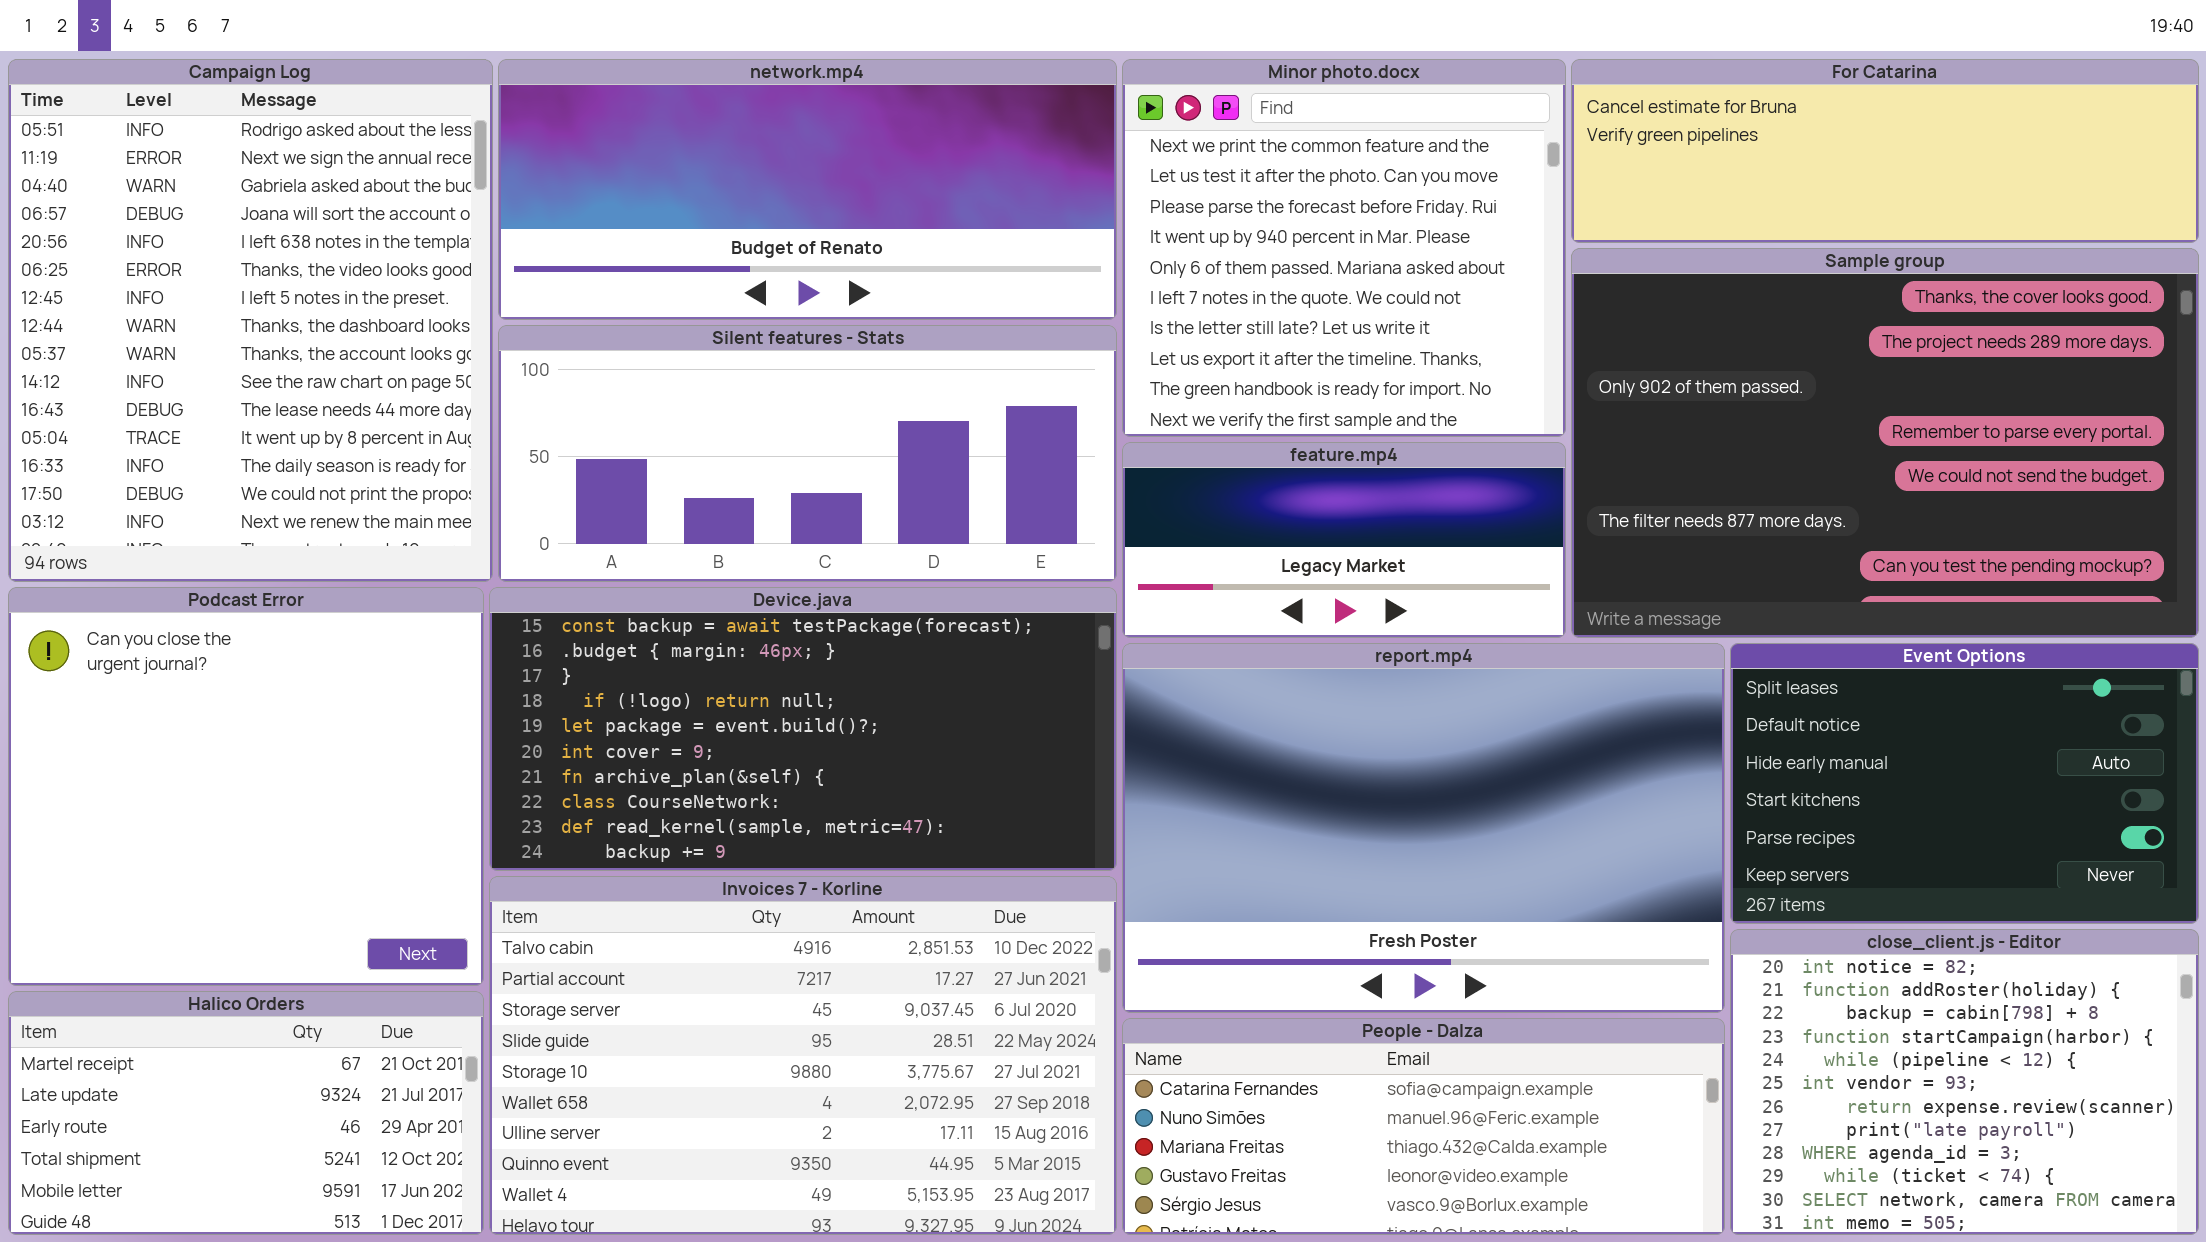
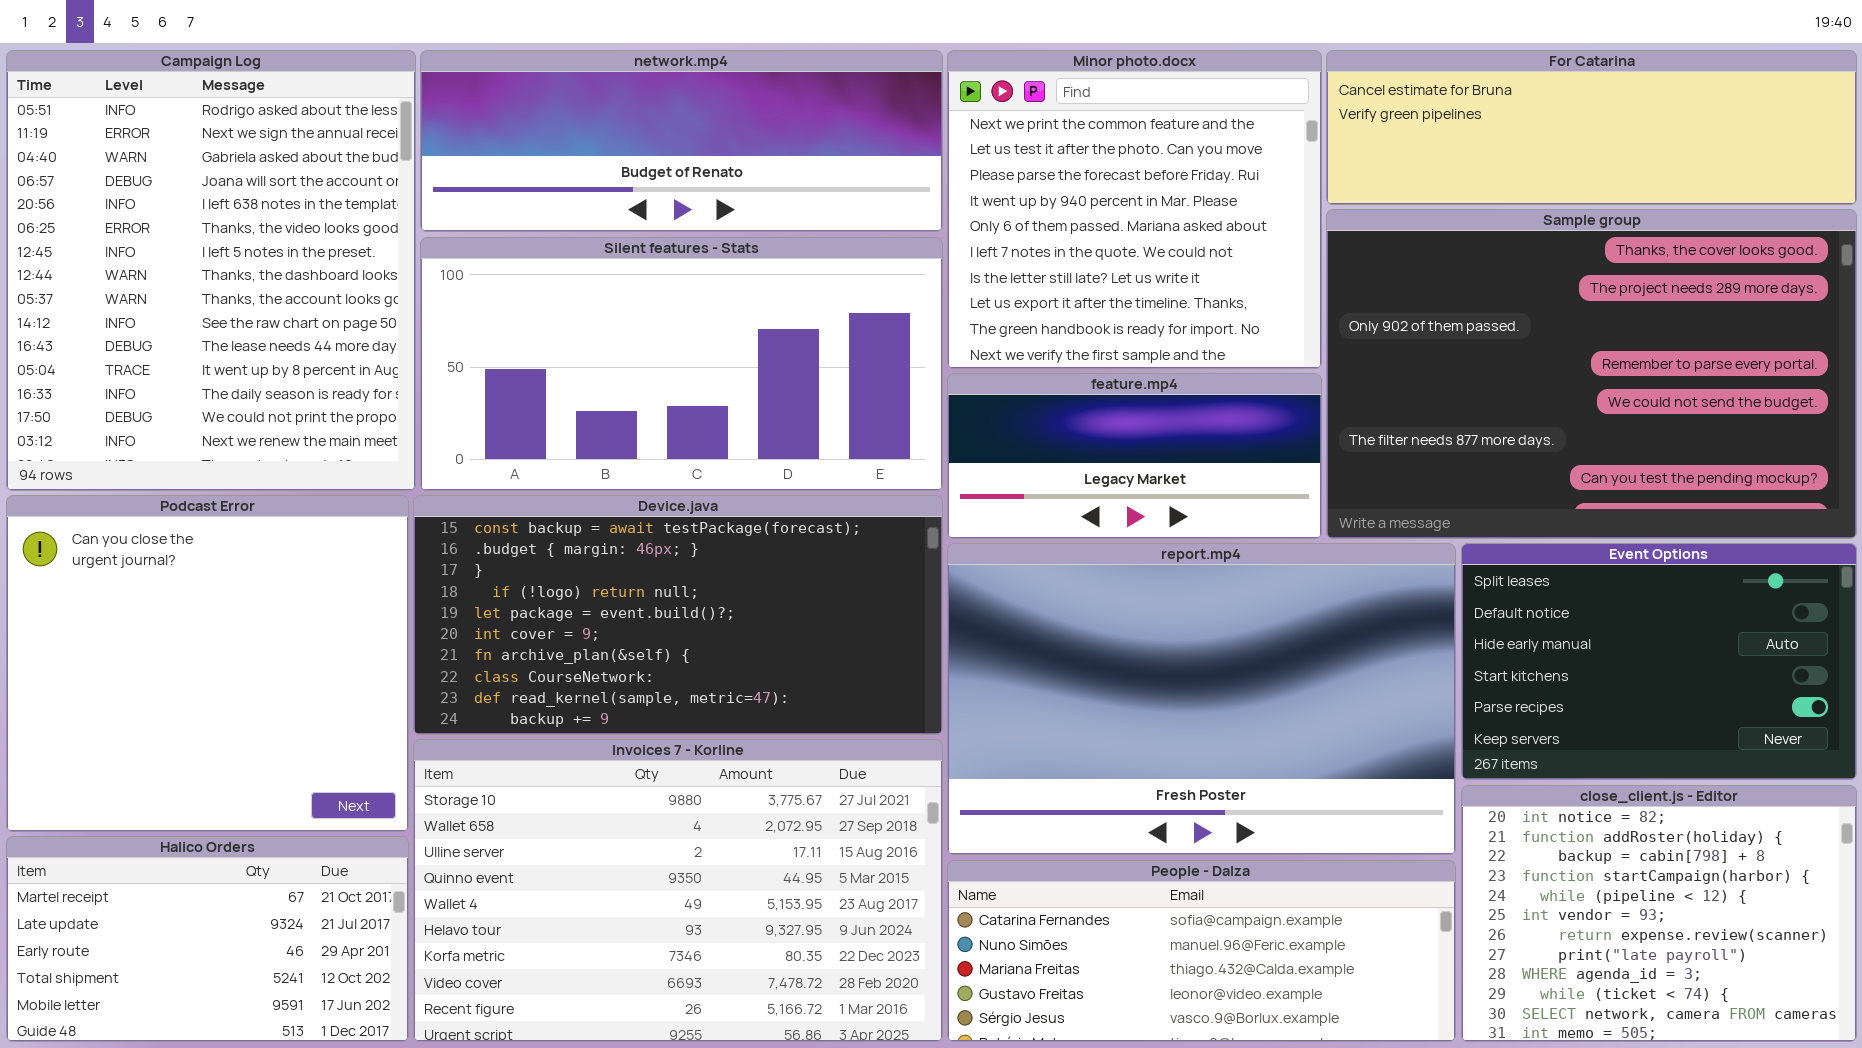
network.mp4: [498,59,1117,320] -> [420,50,943,232], resized
Silent features - Stats: [498,325,1117,582] -> [420,237,943,491], resized
Invoices 7 - Korline: [489,876,1117,1235] -> [413,739,943,1042], scrolled down 4 rows

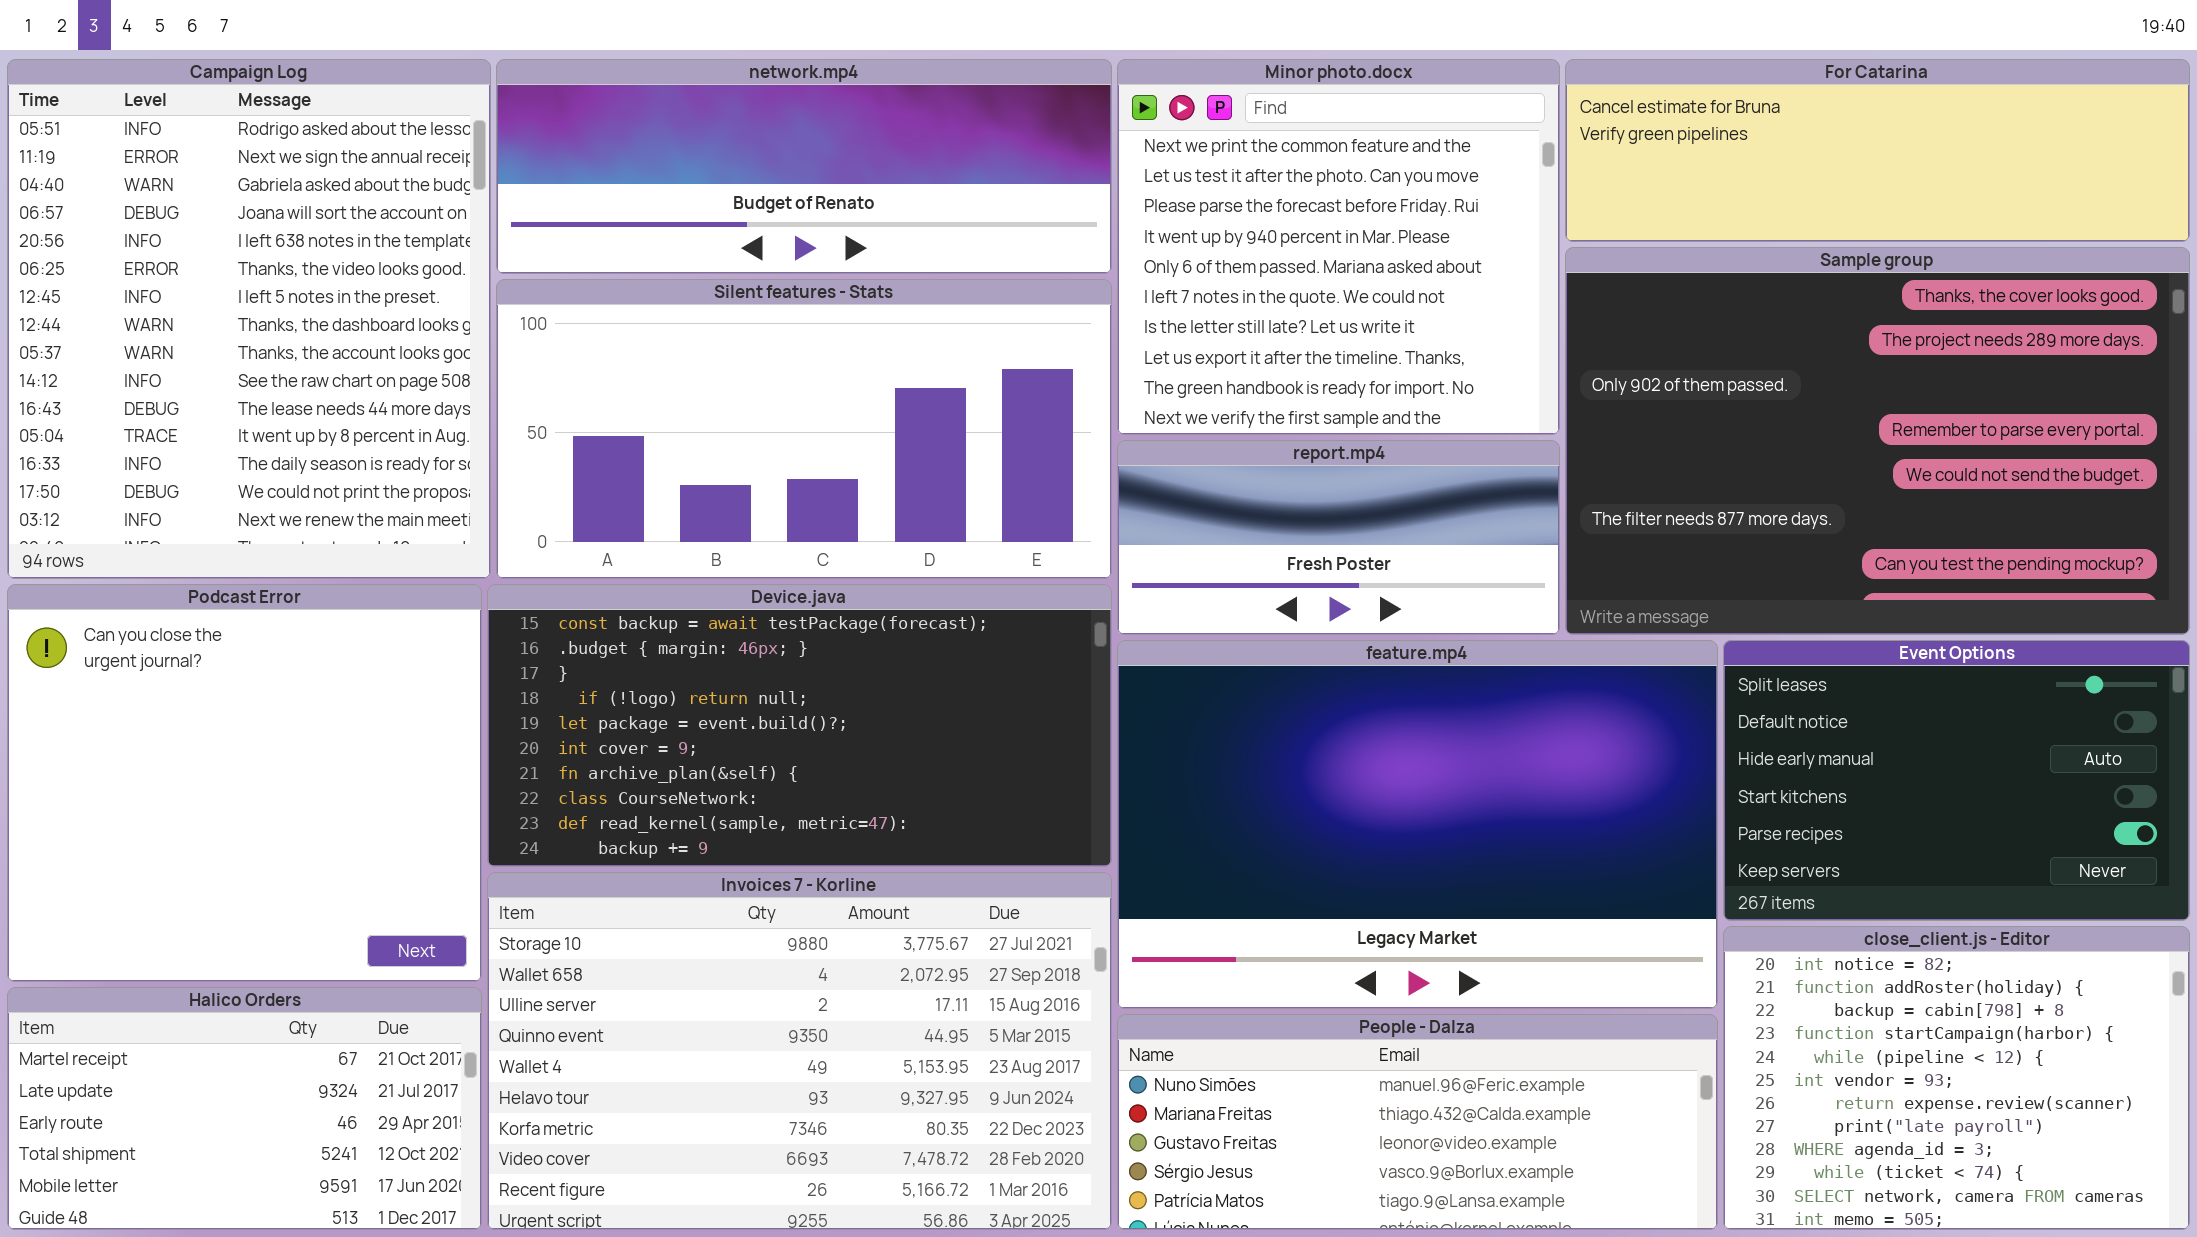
feature.mp4: [947,373,1322,539] -> [1117,640,1718,1009], moved, resized
report.mp4: [947,543,1456,855] -> [1117,440,1560,635], moved, resized
People - Dalza: [947,860,1456,1042] -> [1117,1014,1718,1230], scrolled down 1 row

